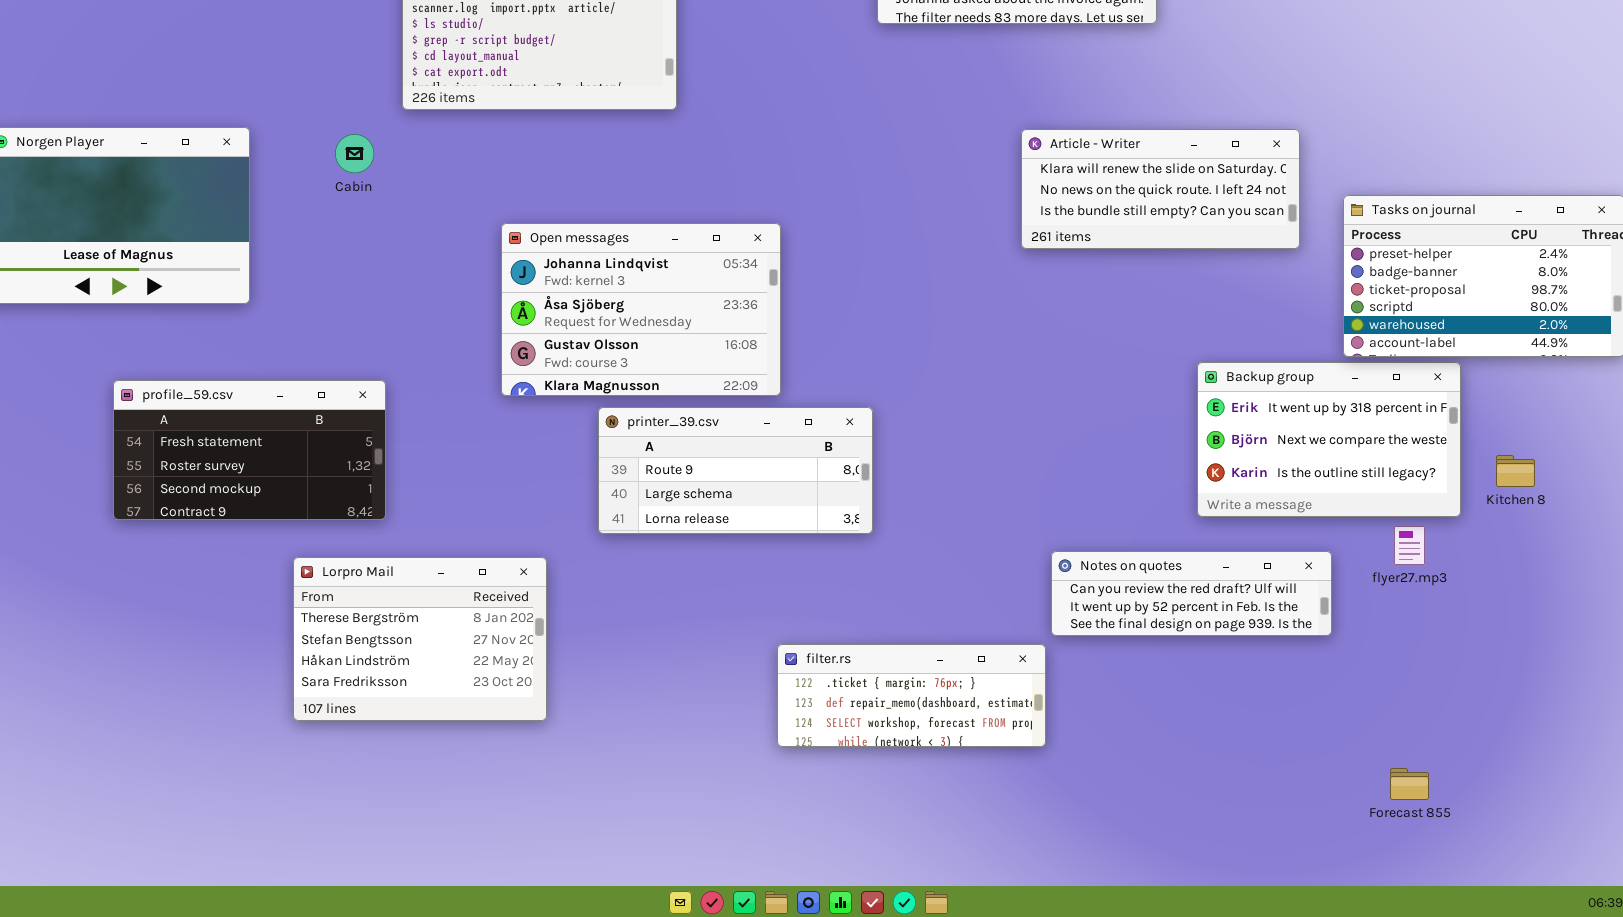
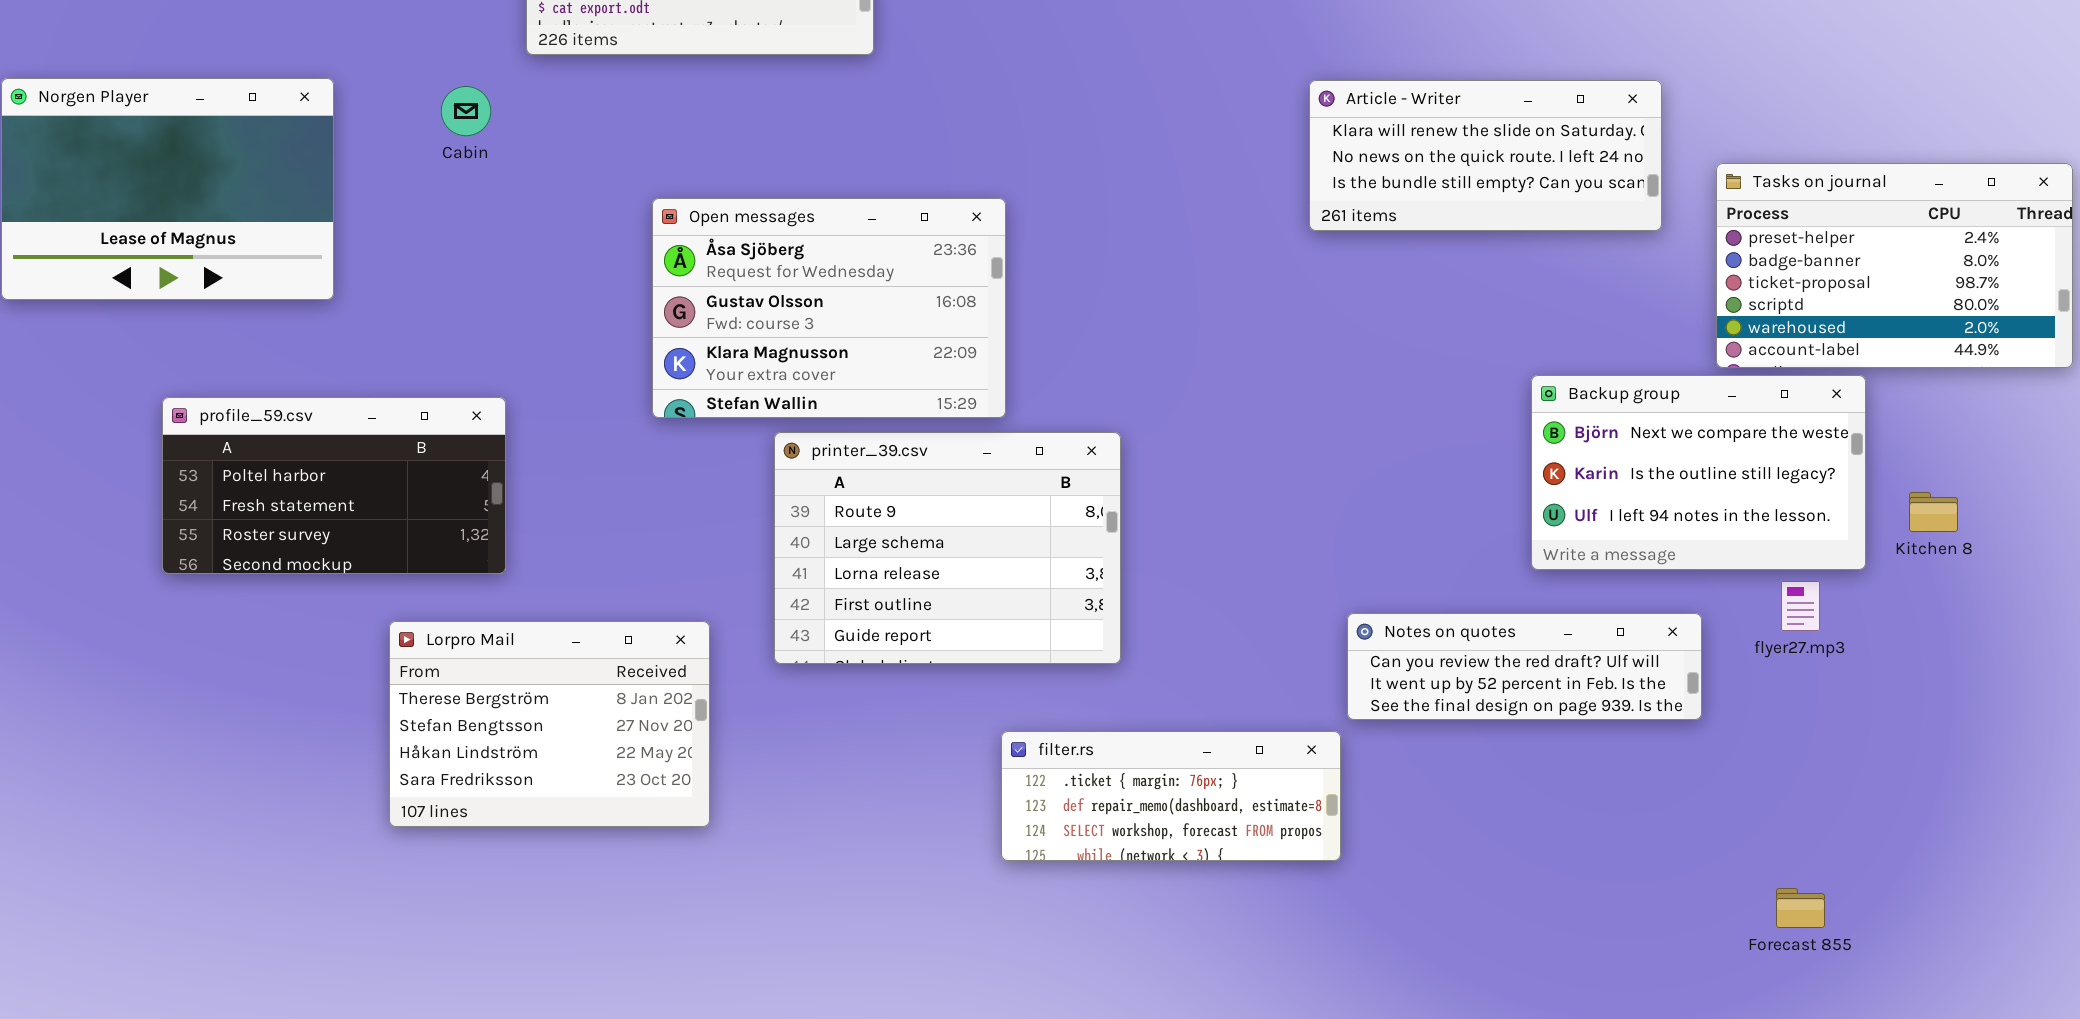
Open messages: [501,223,781,396] -> [652,198,1006,418], scrolled down 1 row
Backup group: [1197,362,1461,517] -> [1531,375,1866,570], scrolled down 1 row
profile_59.csv: [113,380,386,520] -> [162,397,506,574], scrolled up 1 row
printer_39.csv: [598,407,873,534] -> [774,432,1121,664], resized

